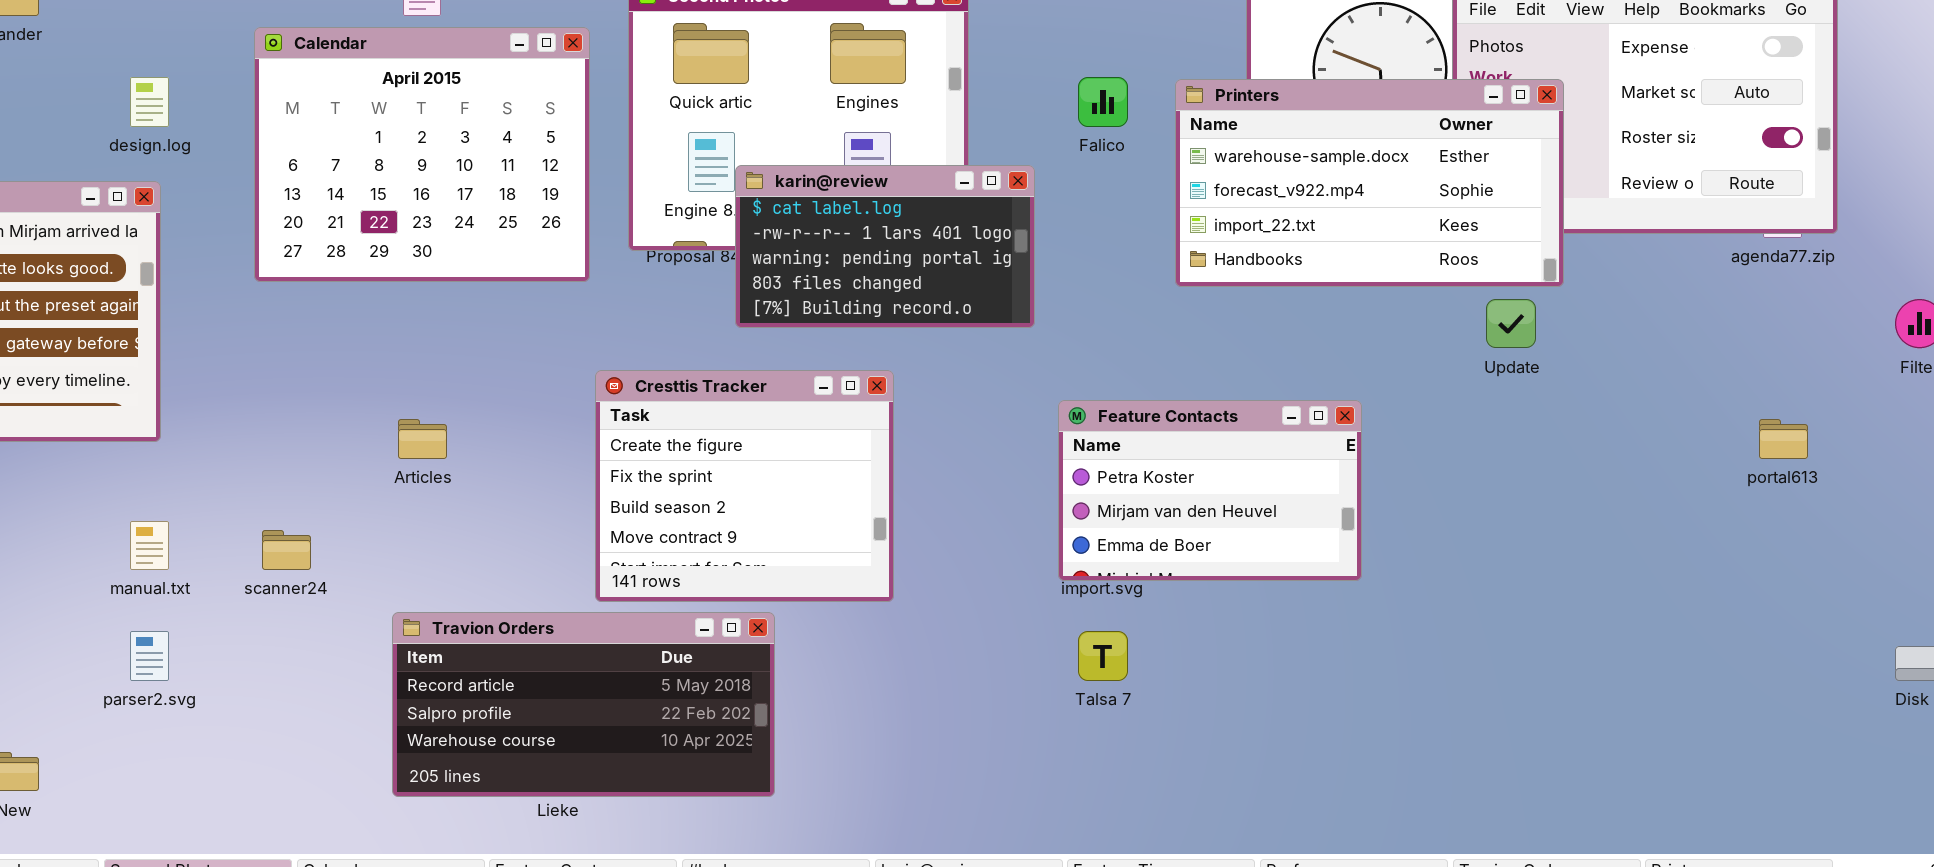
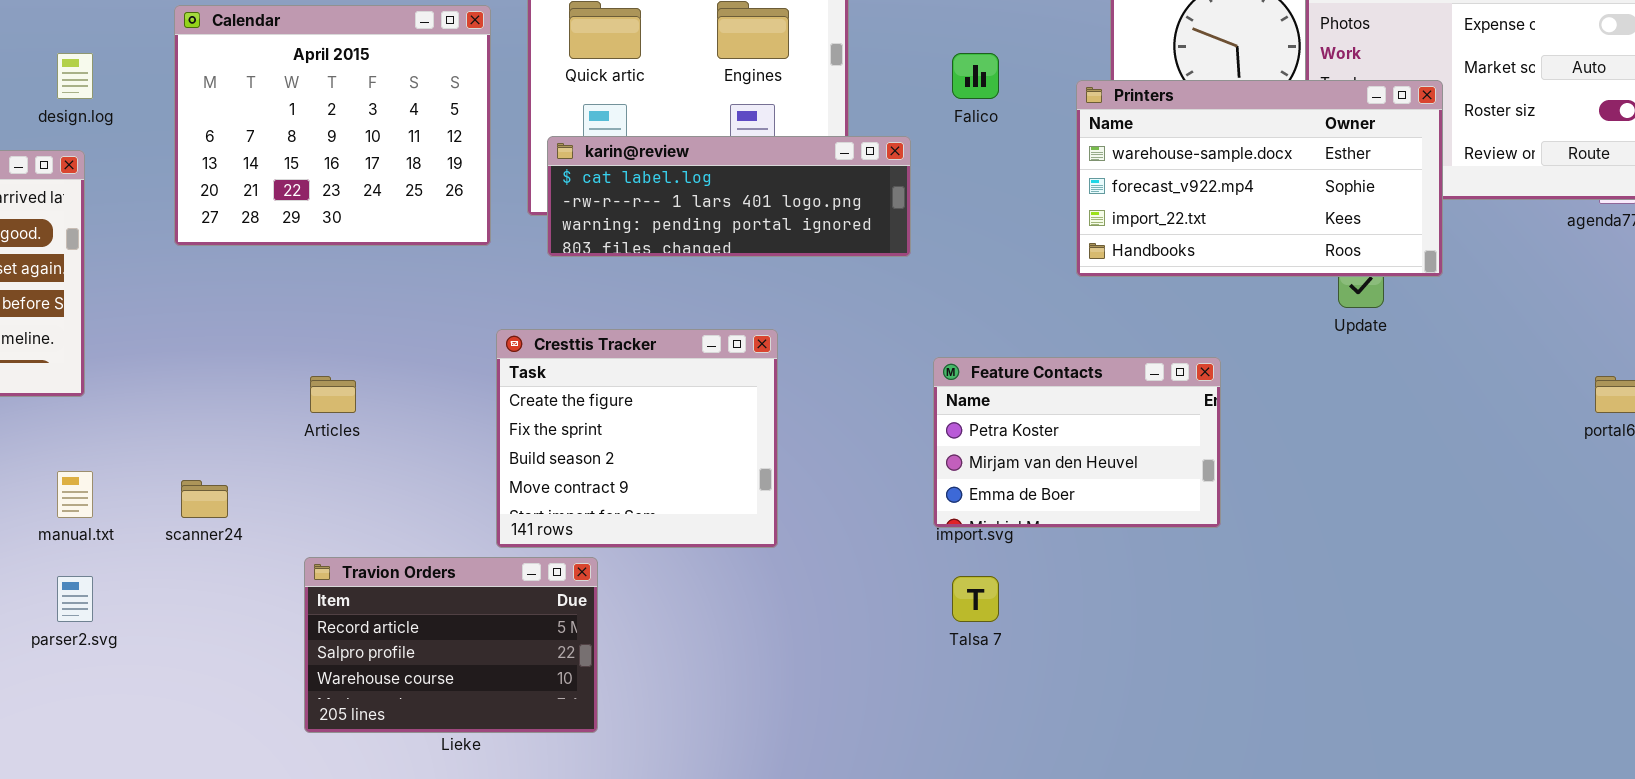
Printers: [1175,79,1564,287] -> [1076,80,1443,277], moved
karin@review: [735,165,1035,328] -> [547,136,911,257], resized
Travion Orders: [392,612,775,797] -> [304,557,598,733], resized

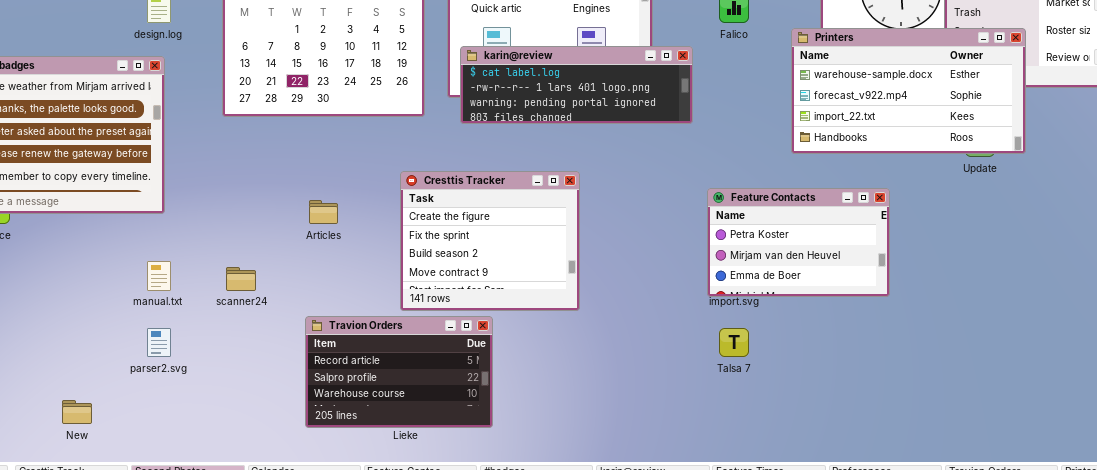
Printers: [1076,80,1443,277] -> [791,28,1026,154], moved
Cresttis Tracker: [496,329,778,548] -> [400,171,580,311], moved

